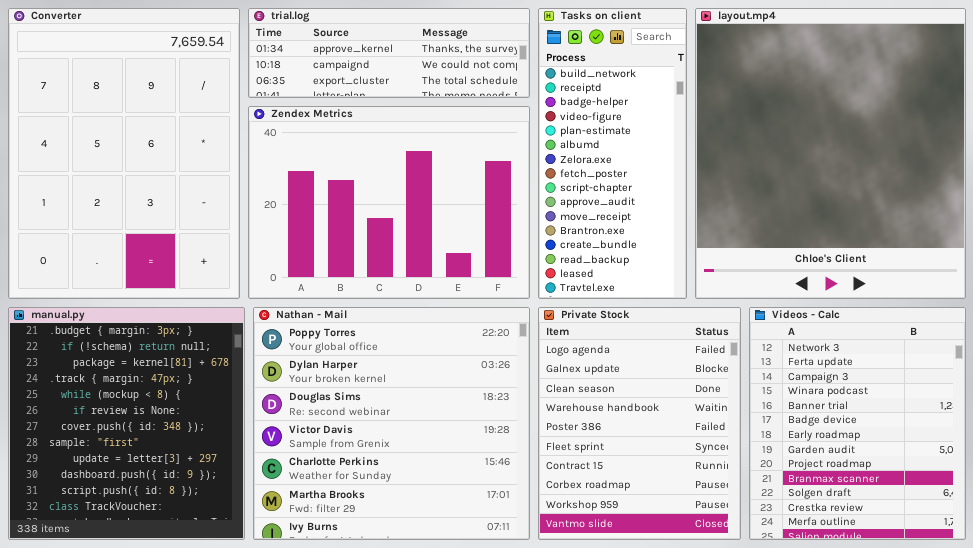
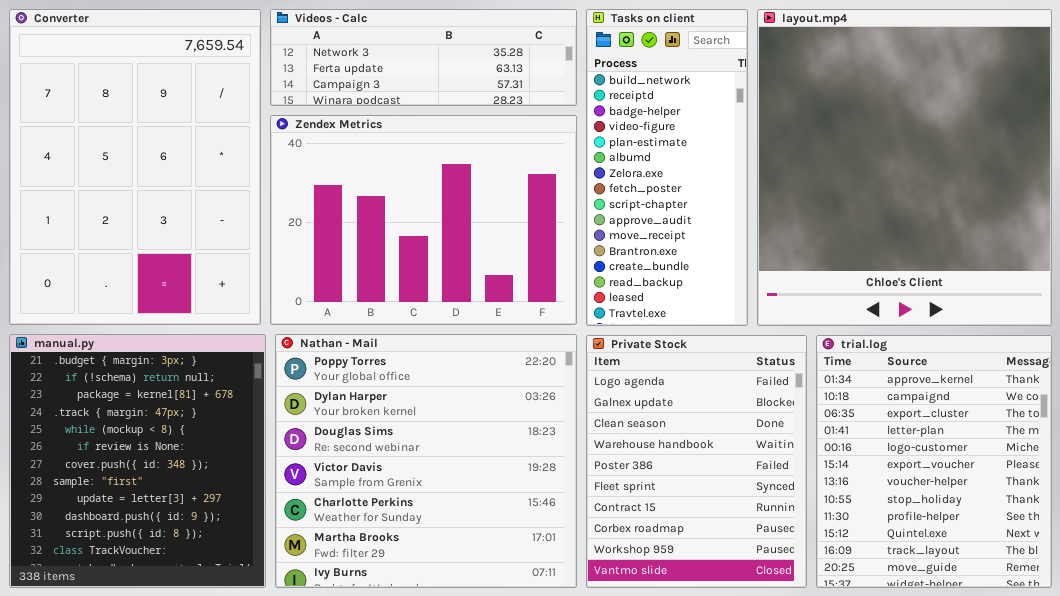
trial.log: [248,8,530,98] -> [816,335,1052,588], moved, resized
Videos - Calc: [749,307,966,540] -> [270,9,577,106], moved, resized

